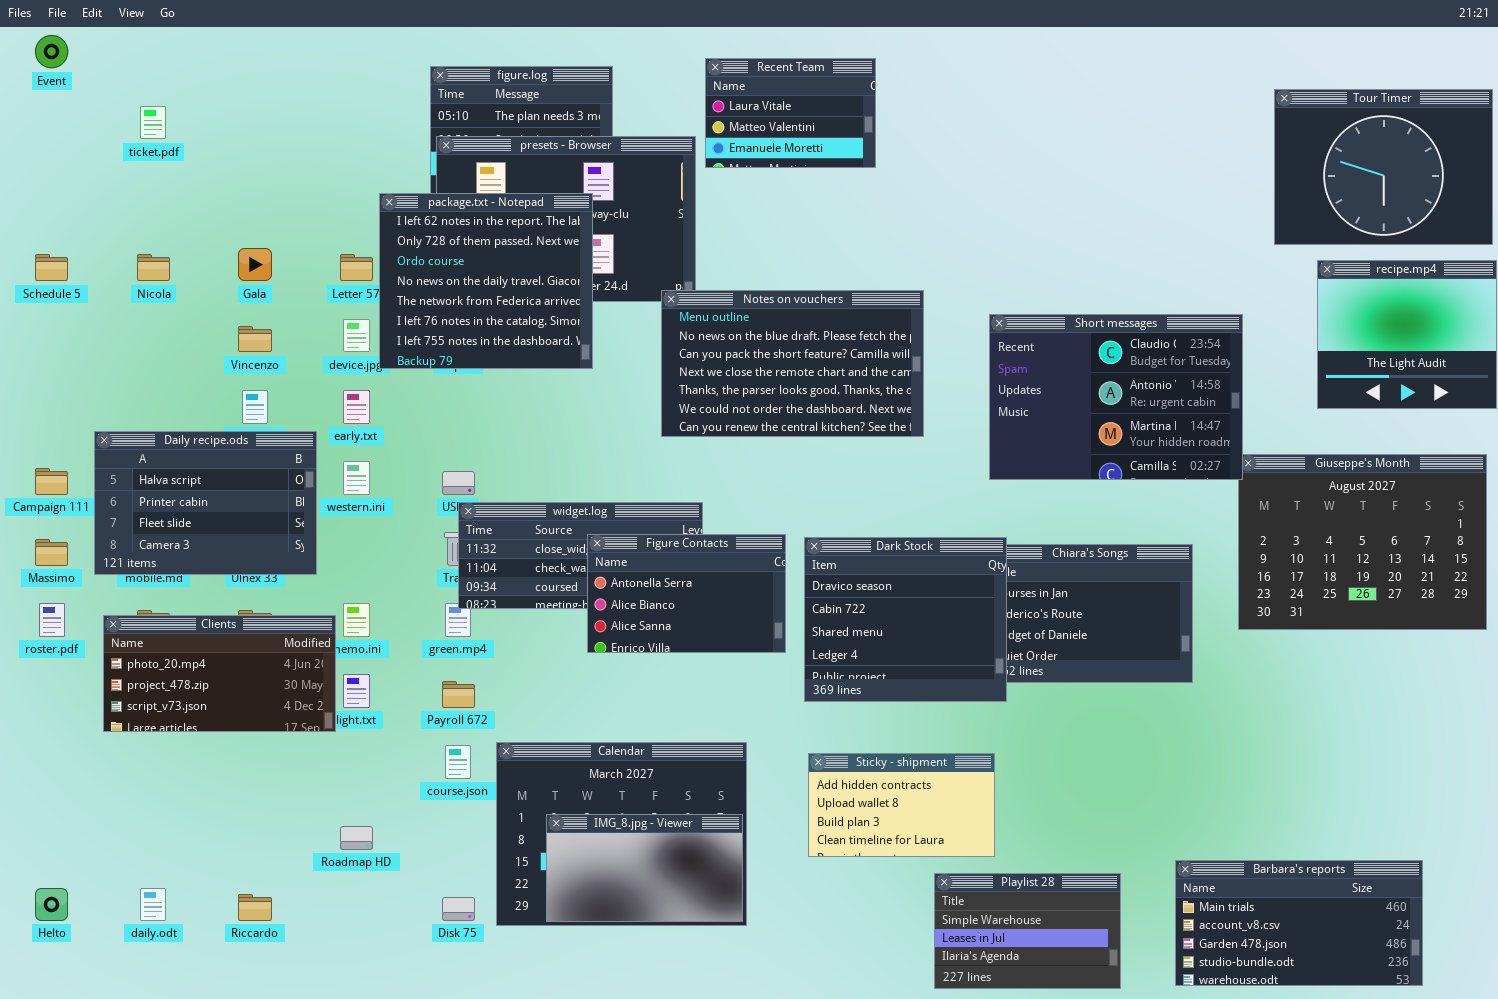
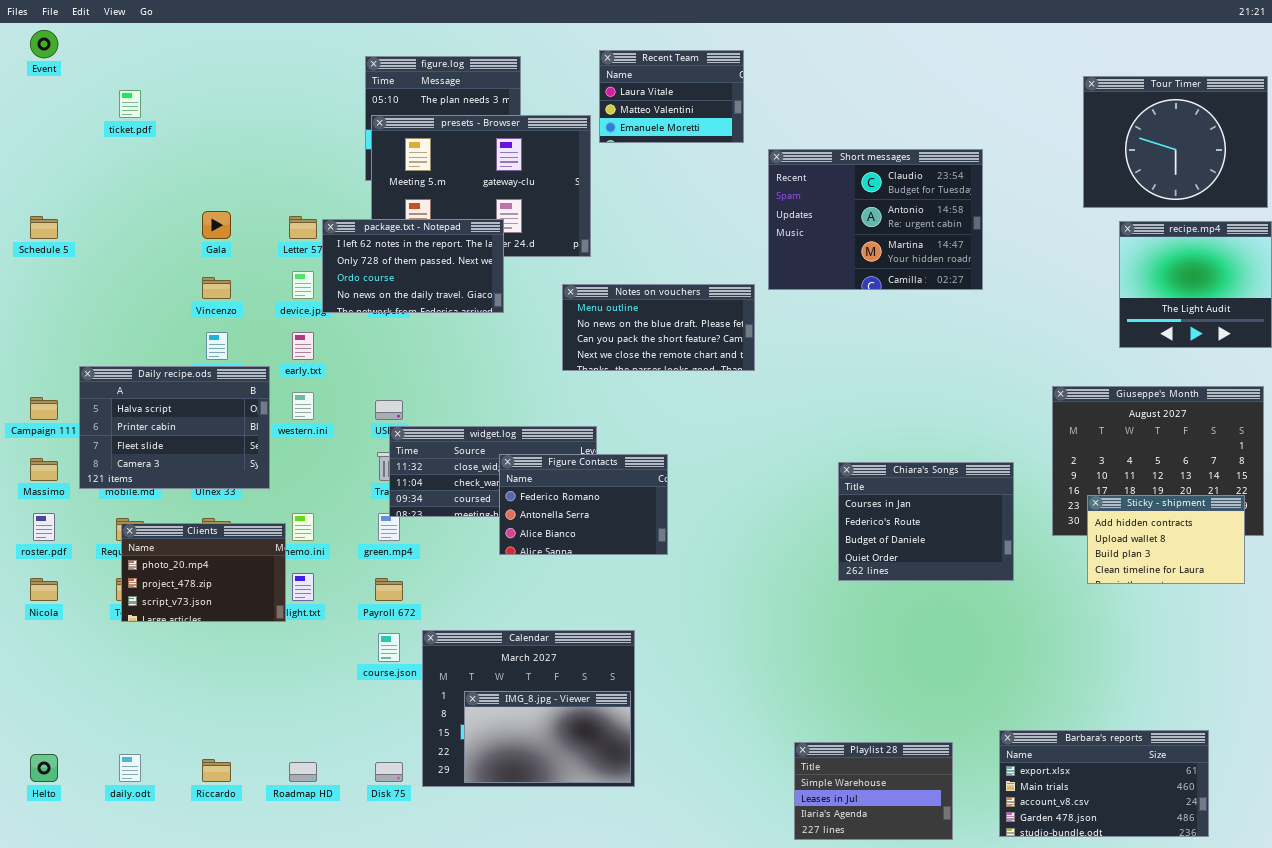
package.txt - Notepad: [379,193,593,369] -> [322,219,504,313], resized
Nicola: [137,254,170,281] -> [30,578,58,601], moved
Notes on vouchers: [661,290,924,437] -> [562,284,755,371], resized
Short messages: [989,314,1243,480] -> [768,149,983,290], moved
Figure Contacts: [587,534,786,653] -> [499,454,668,555], scrolled up 1 row
Dark Stock: [804,537,1007,702] -> none, closed
Clients: [103,615,336,732] -> [121,523,286,622], resized
Sticky - shipment: [808,753,995,857] -> [1087,495,1245,584], moved
Roadmap HD: [340,826,373,850] -> [289,762,317,782], moved
Barbara's reports: [1175,860,1423,986] -> [999,730,1209,837], scrolled up 1 row

